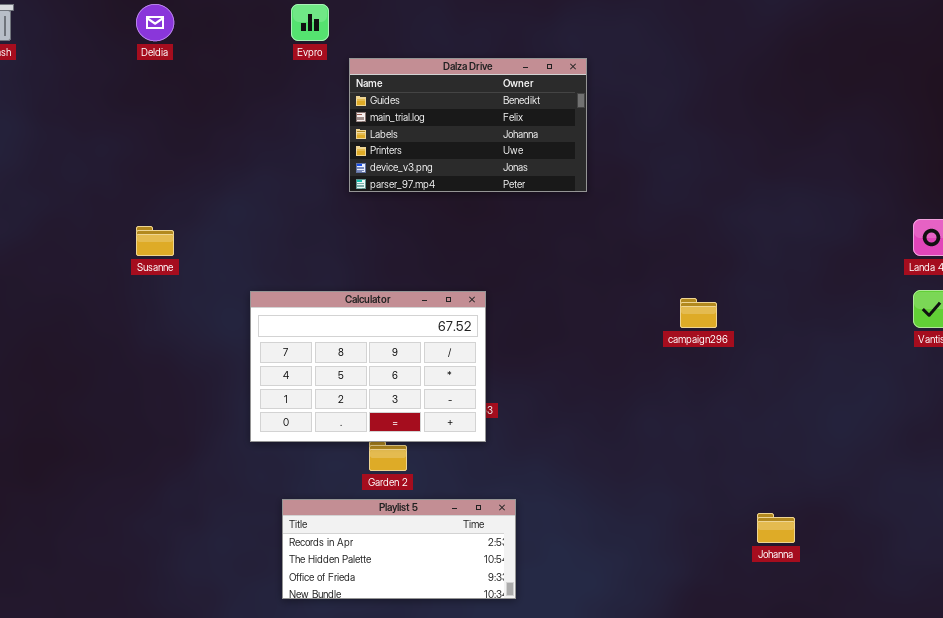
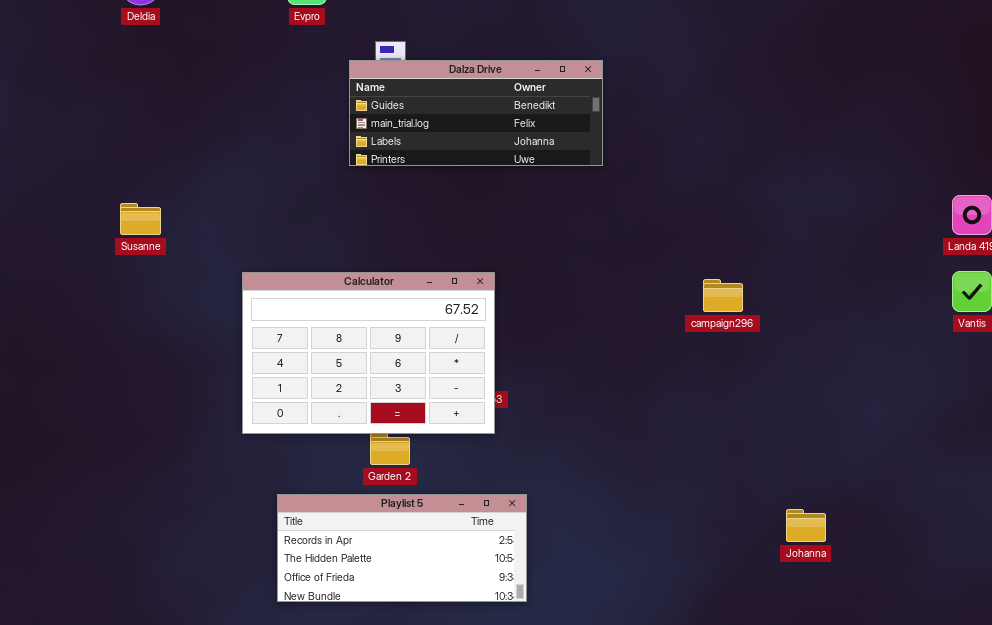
Dalza Drive: [349,58,587,192] -> [349,60,603,166], resized

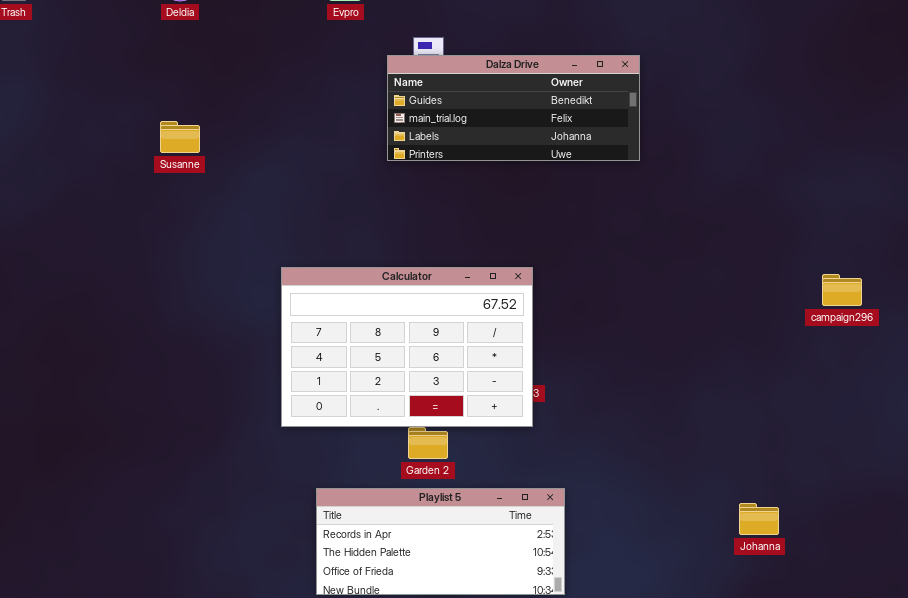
Susanne: [120,203,161,235] -> [160,121,200,153], moved
campaign296: [703,279,743,312] -> [822,274,862,306], moved
Johanna: [786,509,826,542] -> [739,503,779,535], moved

